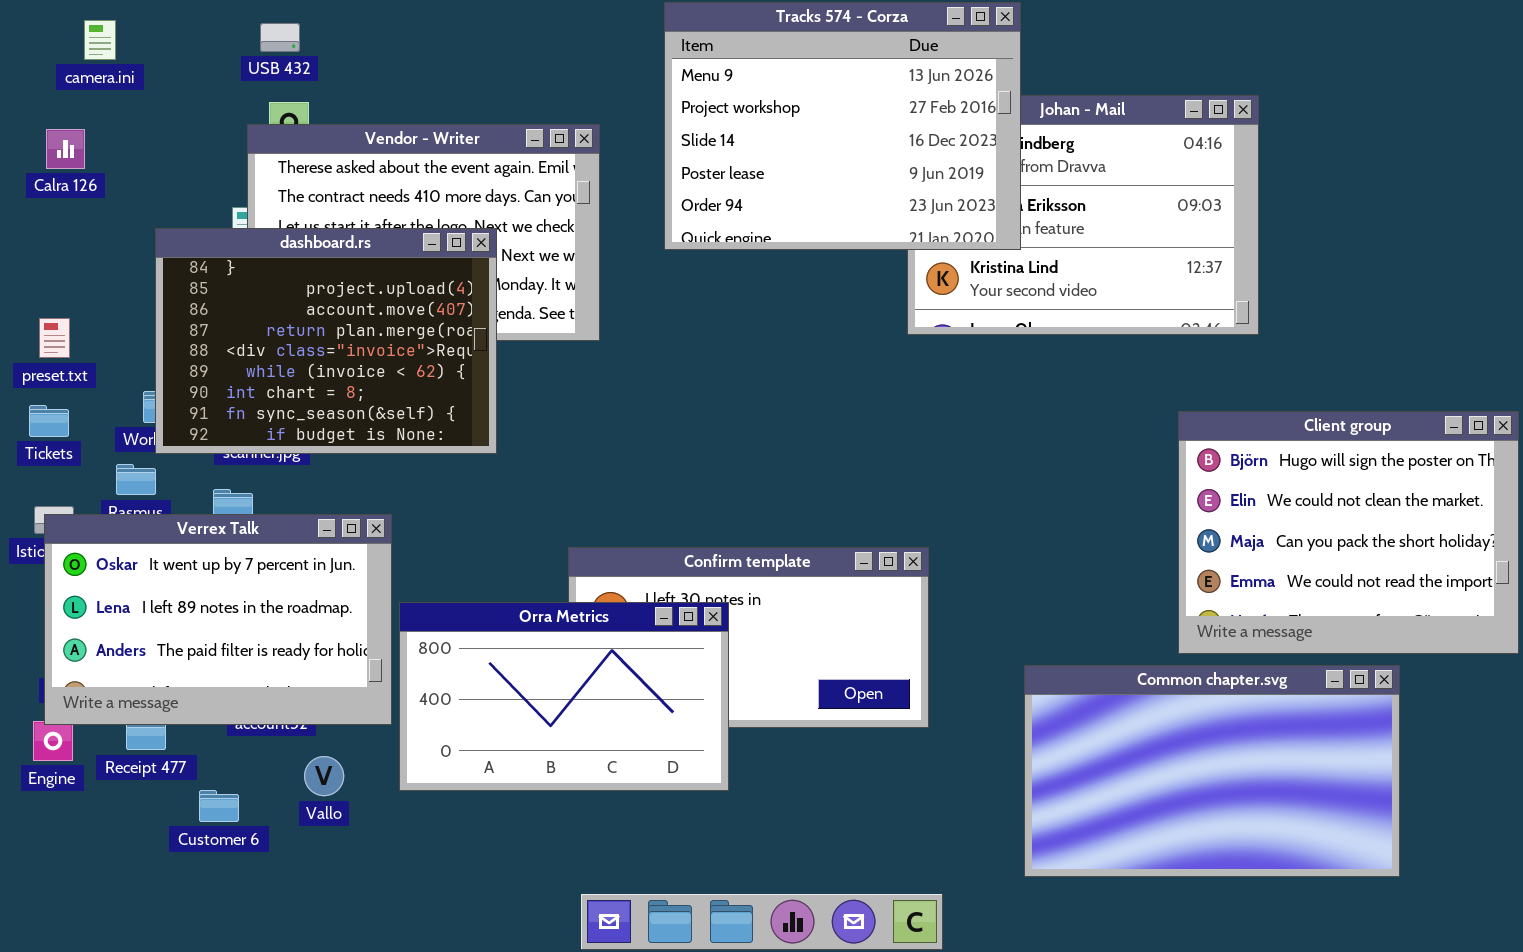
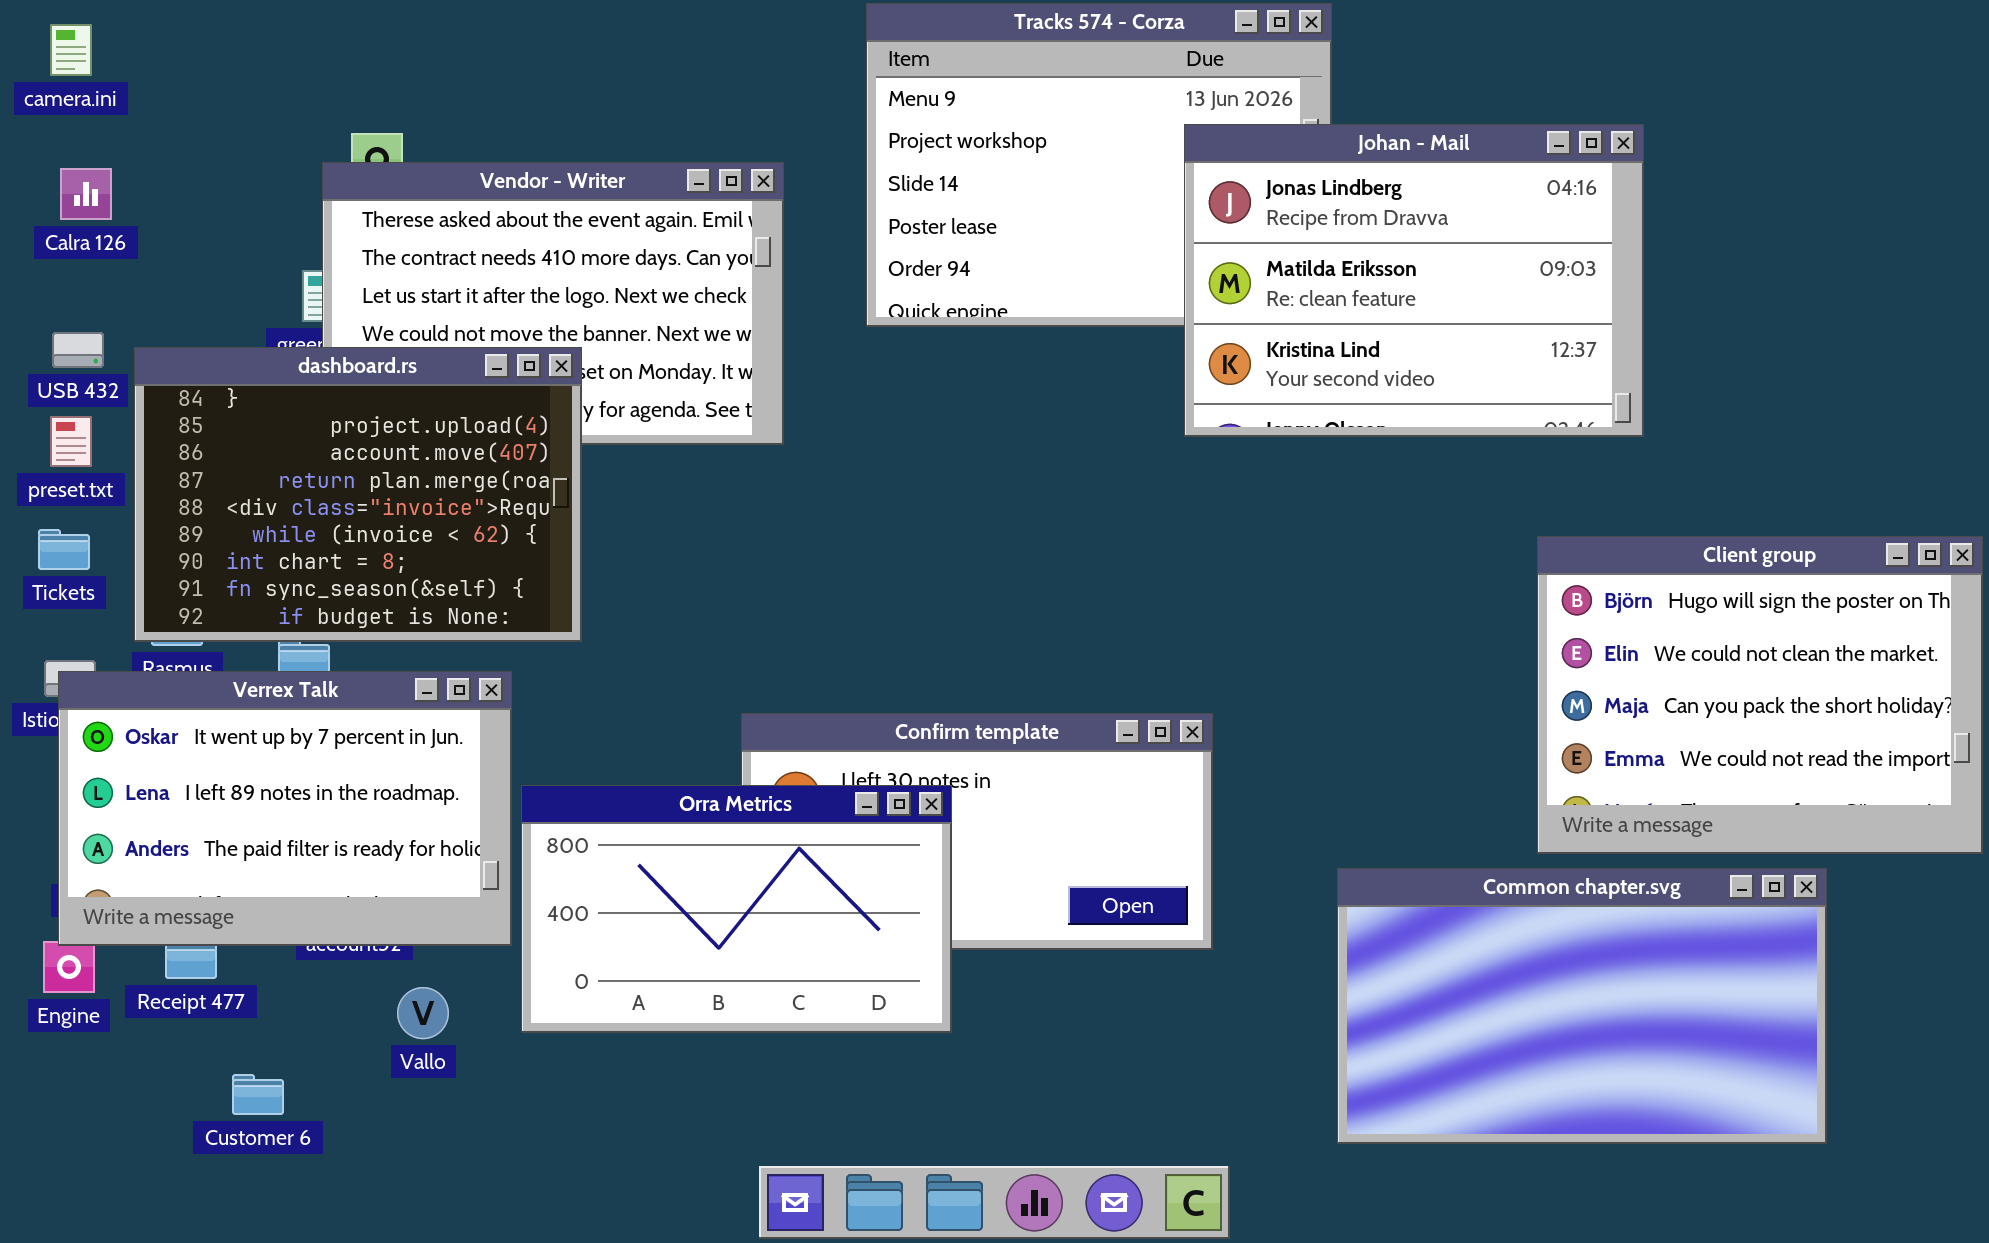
camera.ini: [84,20,116,60] -> [50,24,92,76], moved
USB 432: [260,23,300,52] -> [52,332,104,368], moved
Johan - Mail: [907,95,1259,335] -> [1184,124,1644,437], raised
dashboard.rs: [155,228,497,454] -> [134,347,582,642], moved
Customer 6: [199,790,239,822] -> [232,1074,284,1115], moved

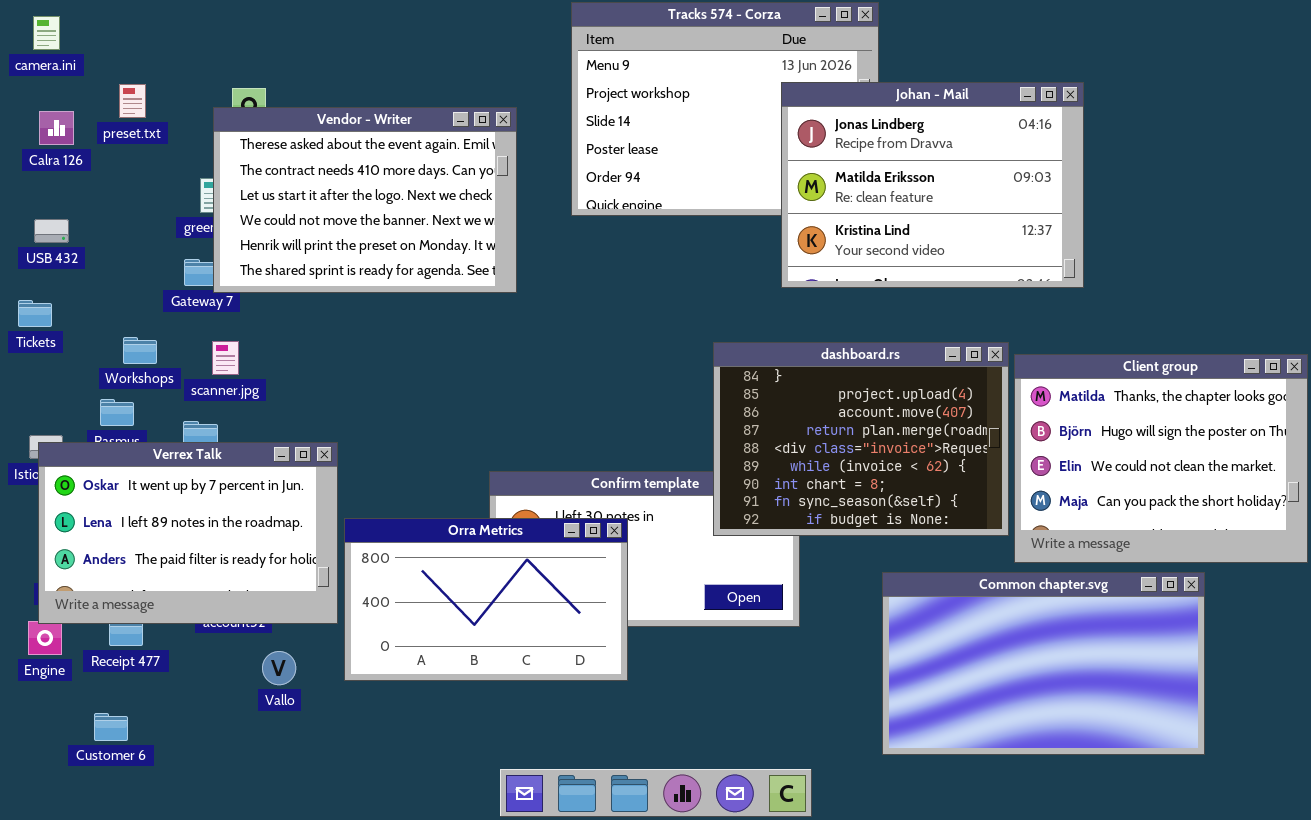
dashboard.rs: [134,347,582,642] -> [713,342,1009,536], moved
preset.txt: [50,416,92,467] -> [119,84,146,118], moved
Tickets: [38,529,90,570] -> [18,300,52,327], moved
Client group: [1537,536,1983,854] -> [1014,354,1308,563], scrolled up 1 row
Customer 6: [232,1074,284,1115] -> [94,713,128,741], moved

